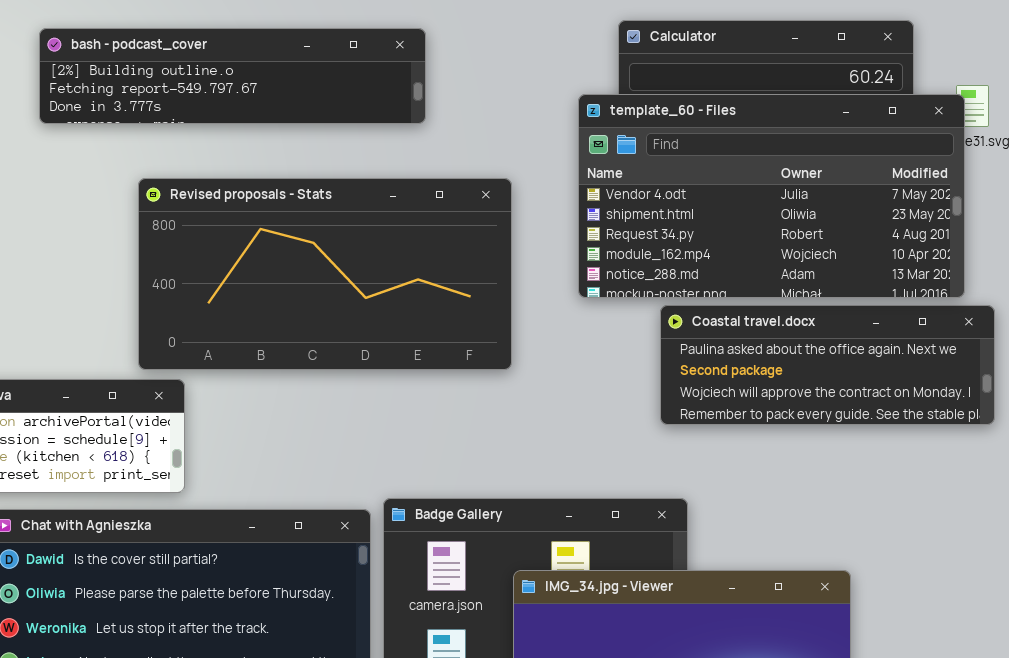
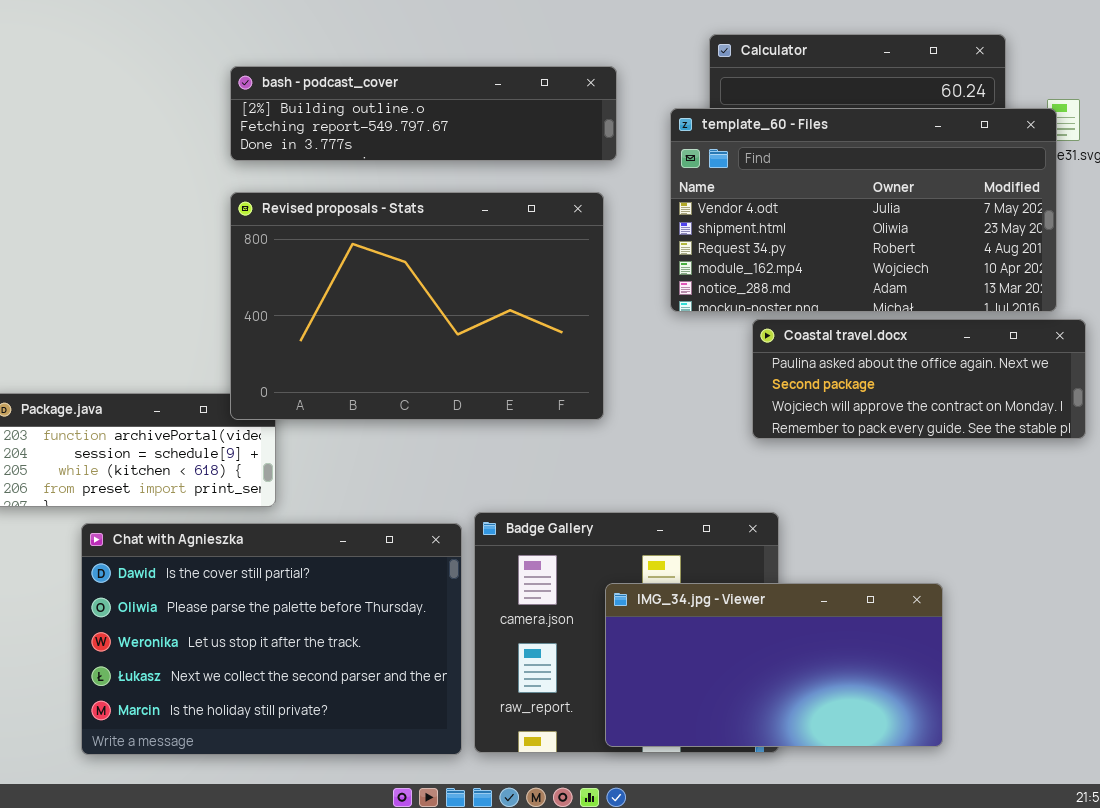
bash - podcast_cover: [39,28,426,124] -> [230,66,617,161], moved
Revised proposals - Stats: [138,178,512,370] -> [230,192,604,420], resized

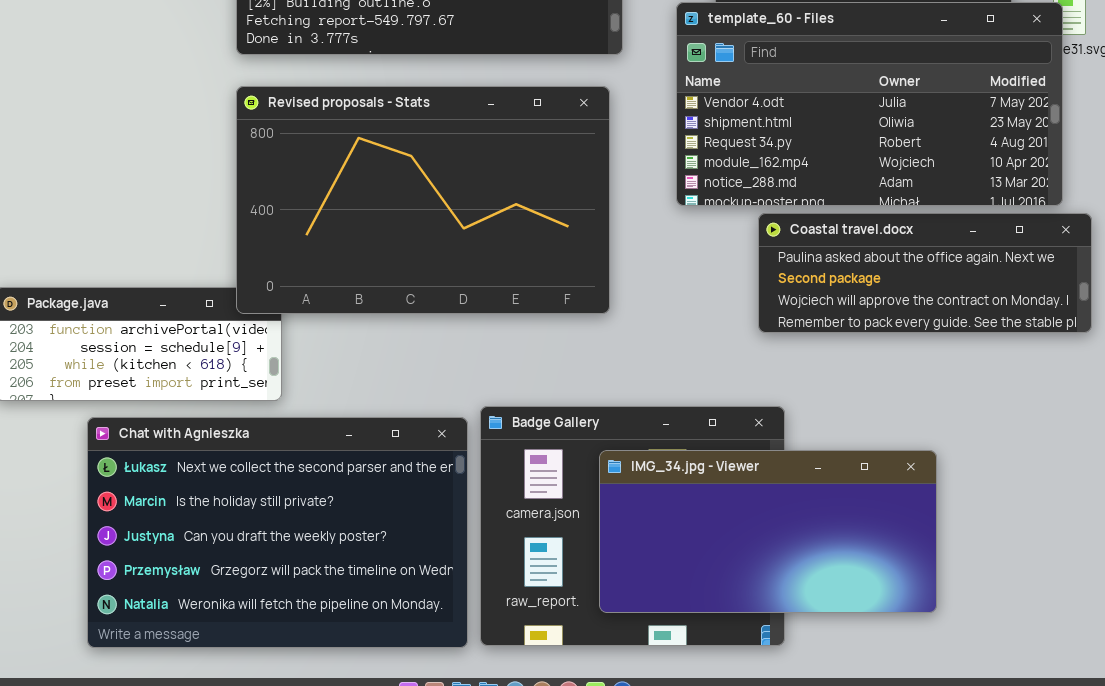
Chat with Agnieszka: [81,523,462,755] -> [87,417,468,648], scrolled down 3 rows
IMG_34.jpg - Viewer: [605,583,943,747] -> [599,450,937,613], moved

